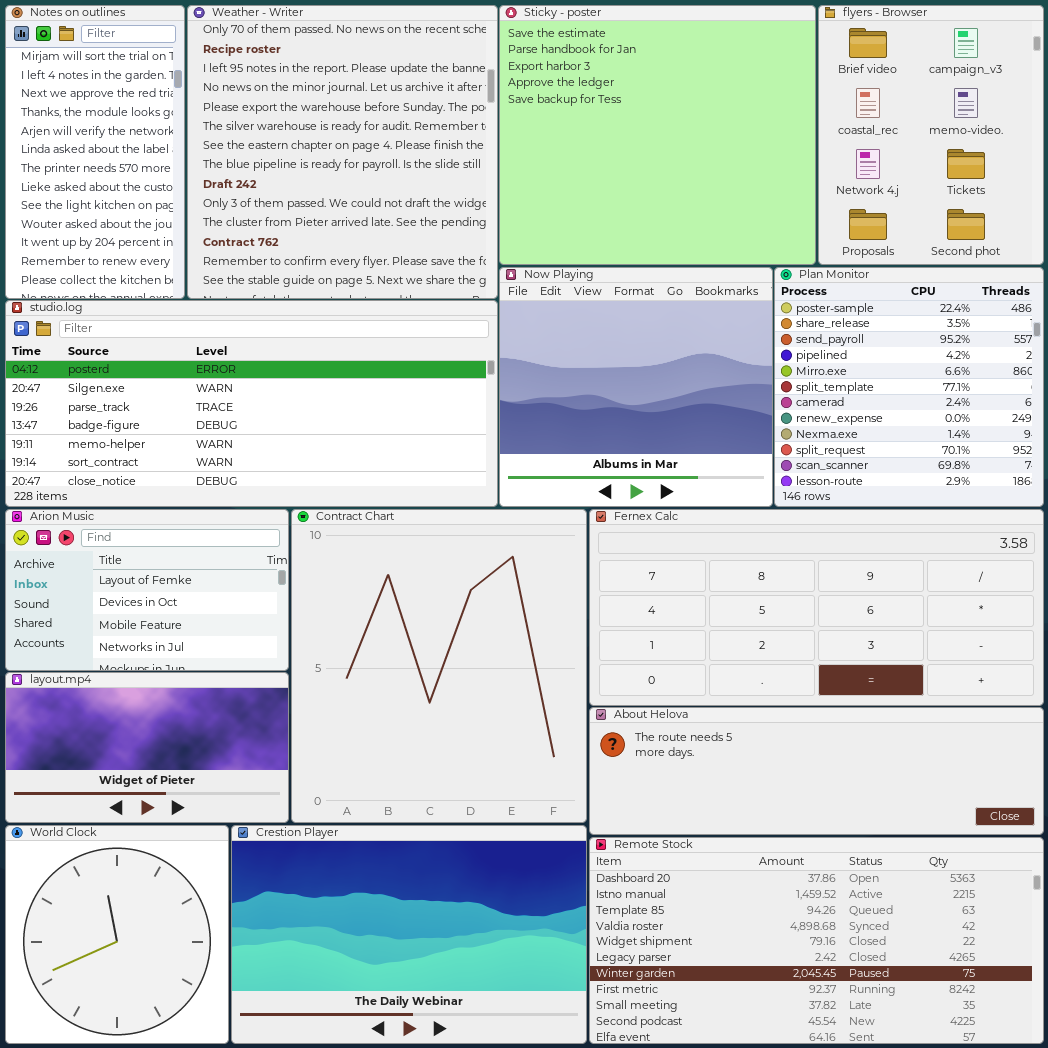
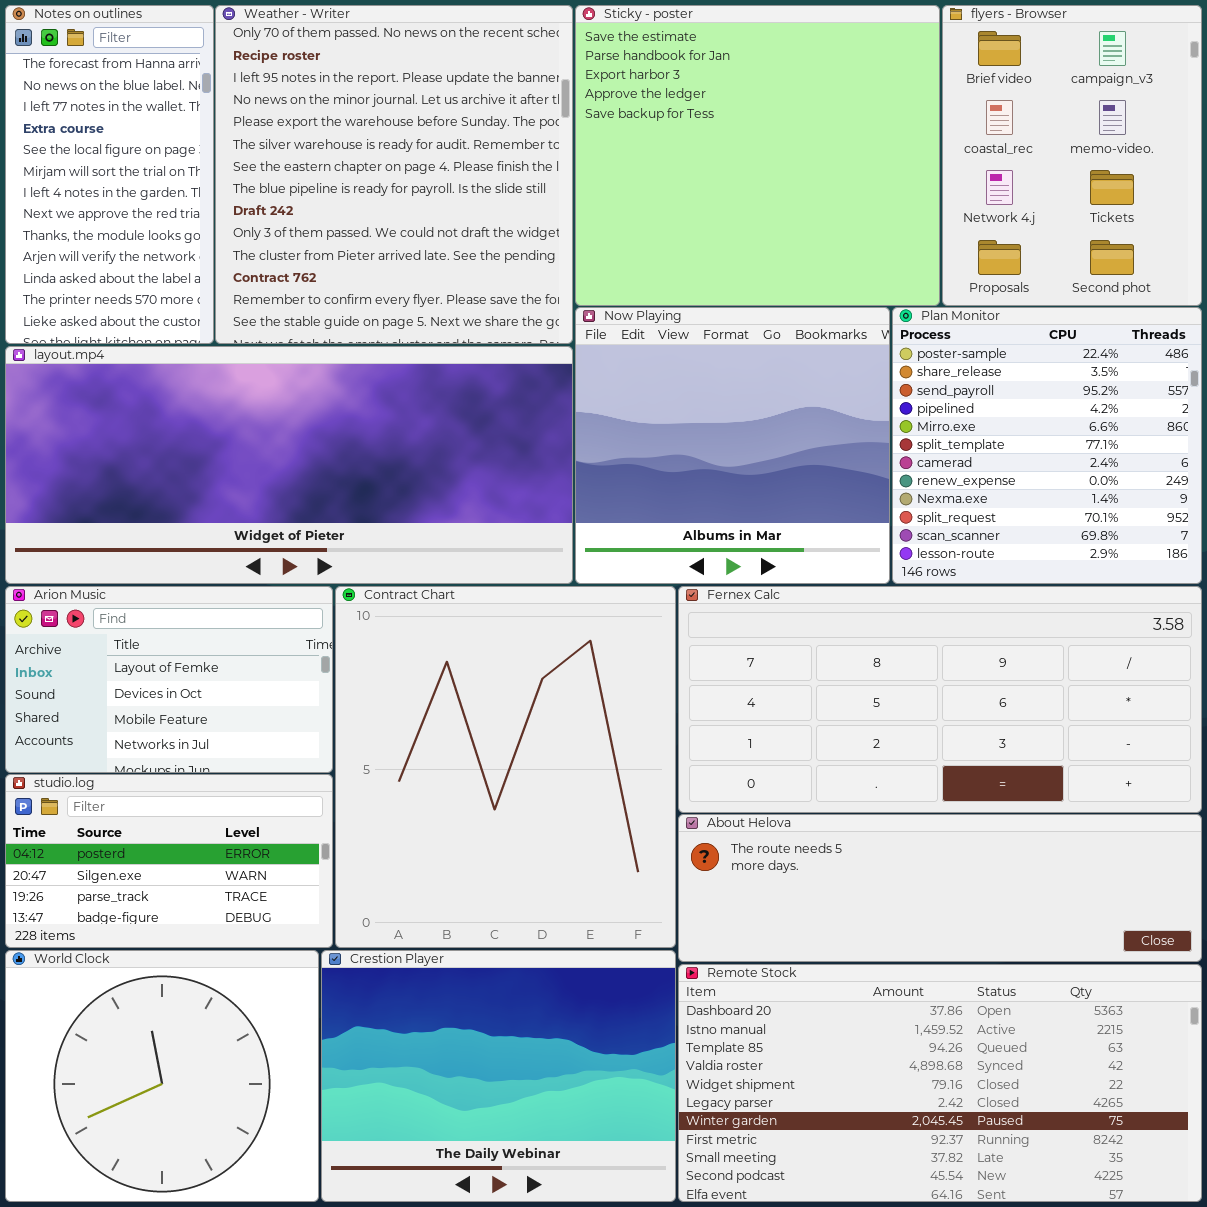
Notes on outlines: [5,5,185,299] -> [5,5,214,344], scrolled up 5 rows
studio.log: [5,300,498,507] -> [5,774,333,948], moved, resized
layout.mp4: [5,672,289,823] -> [5,346,573,584], moved, resized
World Clock: [5,825,229,1044] -> [5,950,319,1202], resized
Crestion Player: [231,825,587,1044] -> [321,950,676,1202], resized

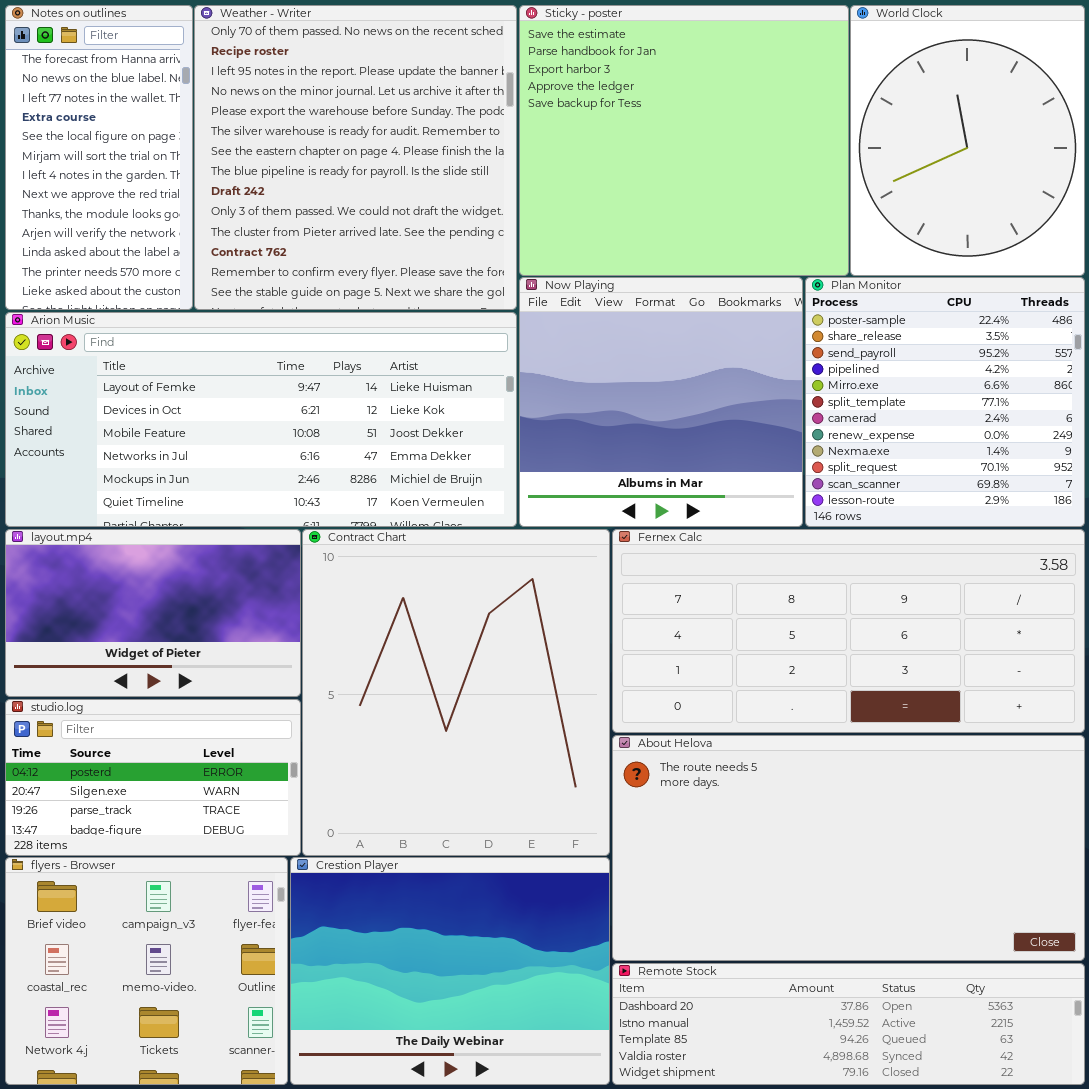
flyers - Browser: [942,5,1202,306] -> [5,857,288,1085], moved, resized
layout.mp4: [5,346,573,584] -> [5,529,301,697], moved, resized
Arion Music: [5,586,333,773] -> [5,312,517,527], moved, resized
About Helova: [678,814,1202,962] -> [612,735,1085,961], resized
World Clock: [5,950,319,1202] -> [850,5,1085,276], moved, resized
Remote Stock: [678,964,1202,1202] -> [612,963,1085,1085], resized

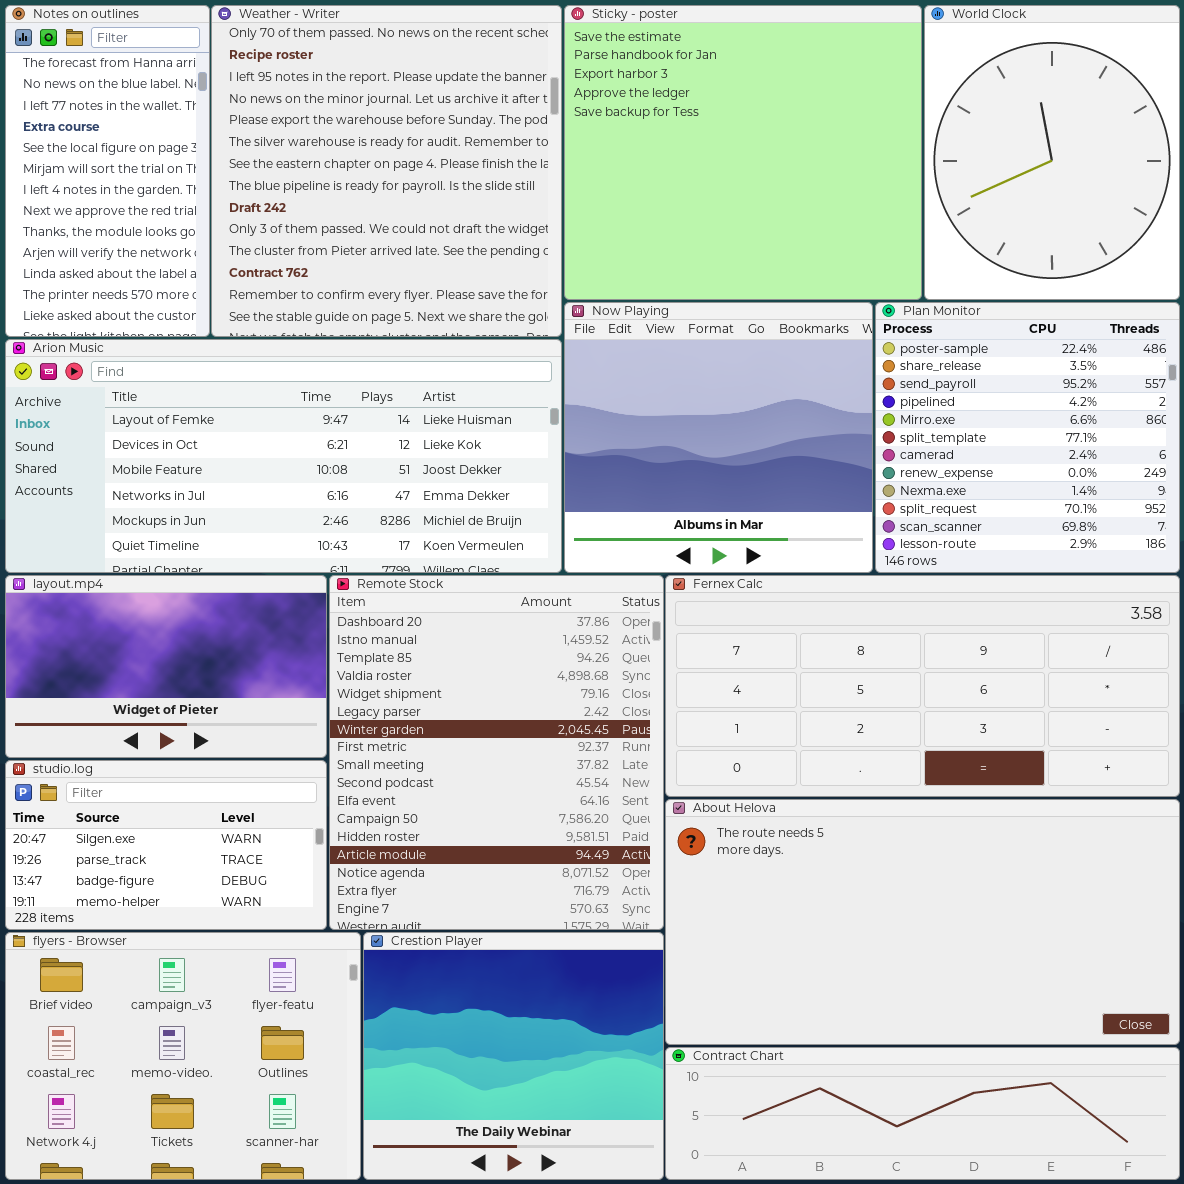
Contract Chart: [302,529,610,856] -> [665,1047,1180,1180], moved, resized
studio.log: [5,699,301,856] -> [5,760,327,930], scrolled down 1 row
flyers - Browser: [5,857,288,1085] -> [5,932,361,1180], resized
Crestion Player: [290,857,610,1085] -> [363,932,664,1180], resized
Remote Stock: [612,963,1085,1085] -> [329,575,664,930], moved, resized

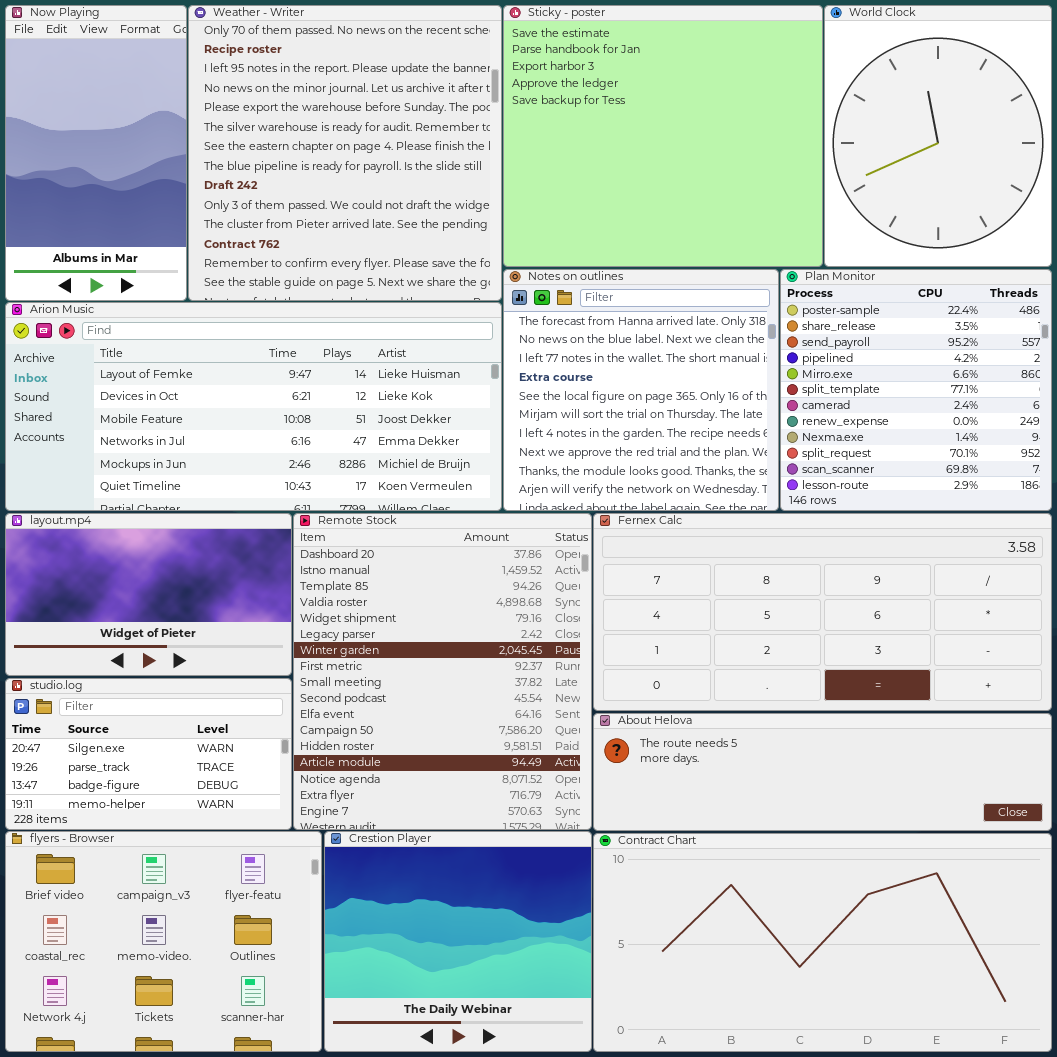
Notes on outlines: [5,5,210,337] -> [503,269,779,511], moved, resized
Now Playing: [564,302,873,573] -> [5,5,187,301], moved, resized
About Helova: [665,799,1180,1045] -> [593,713,1052,831], resized
Contract Chart: [665,1047,1180,1180] -> [593,833,1052,1052], resized

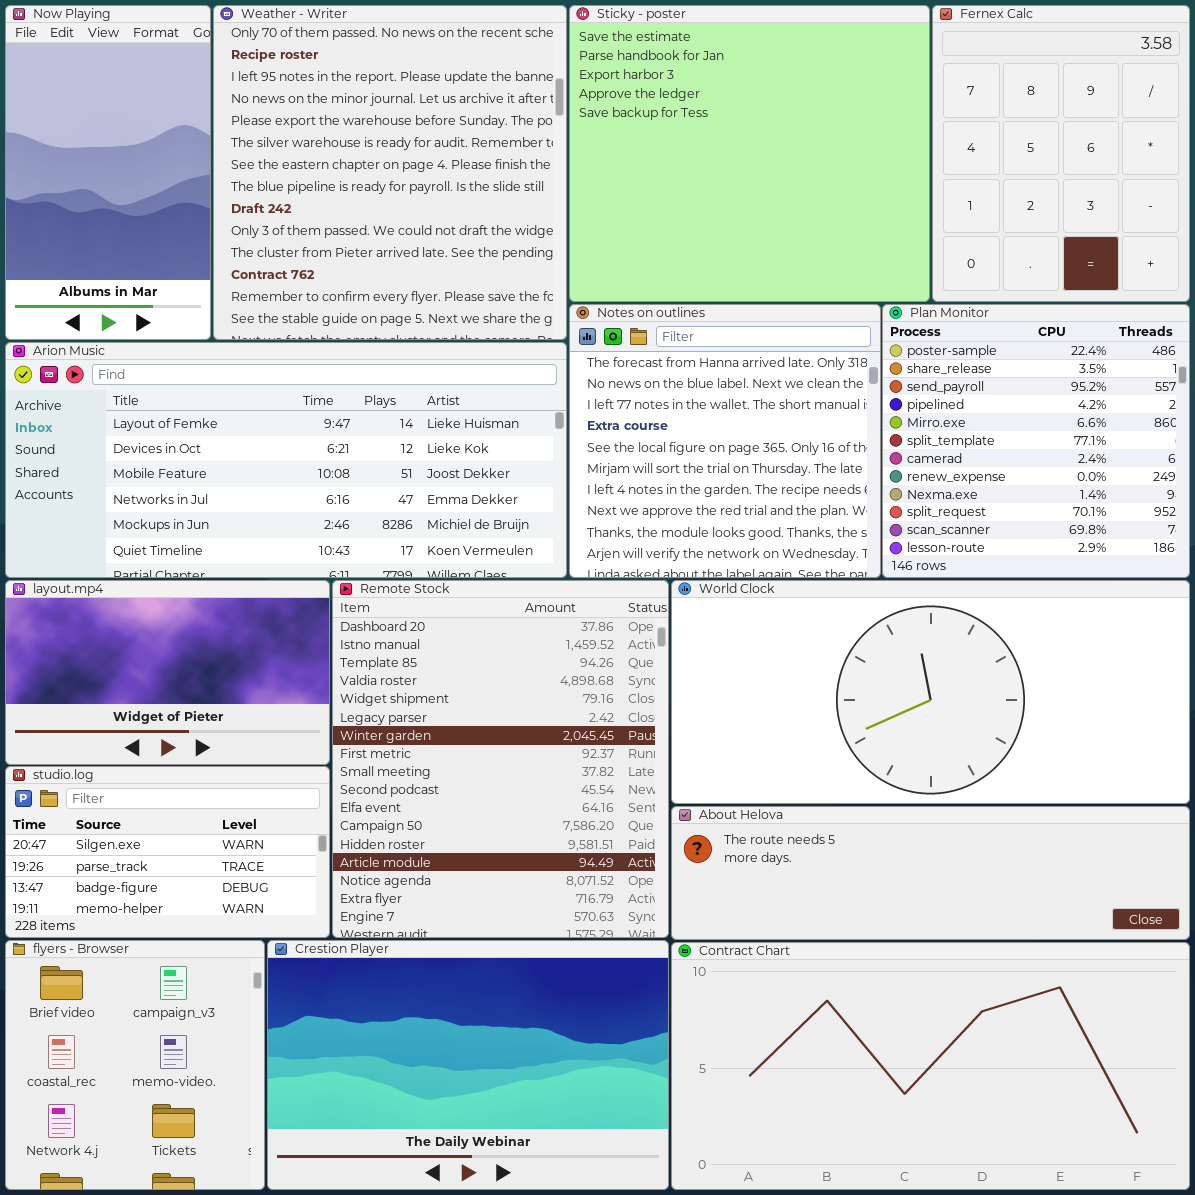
World Clock: [824,5,1052,267] -> [671,580,1190,804], moved, resized
Fernex Calc: [593,513,1052,711] -> [932,5,1190,302], moved, resized
flyers - Browser: [5,831,322,1052] -> [5,940,265,1190], resized
Crestion Player: [324,831,592,1052] -> [267,940,669,1190], resized

